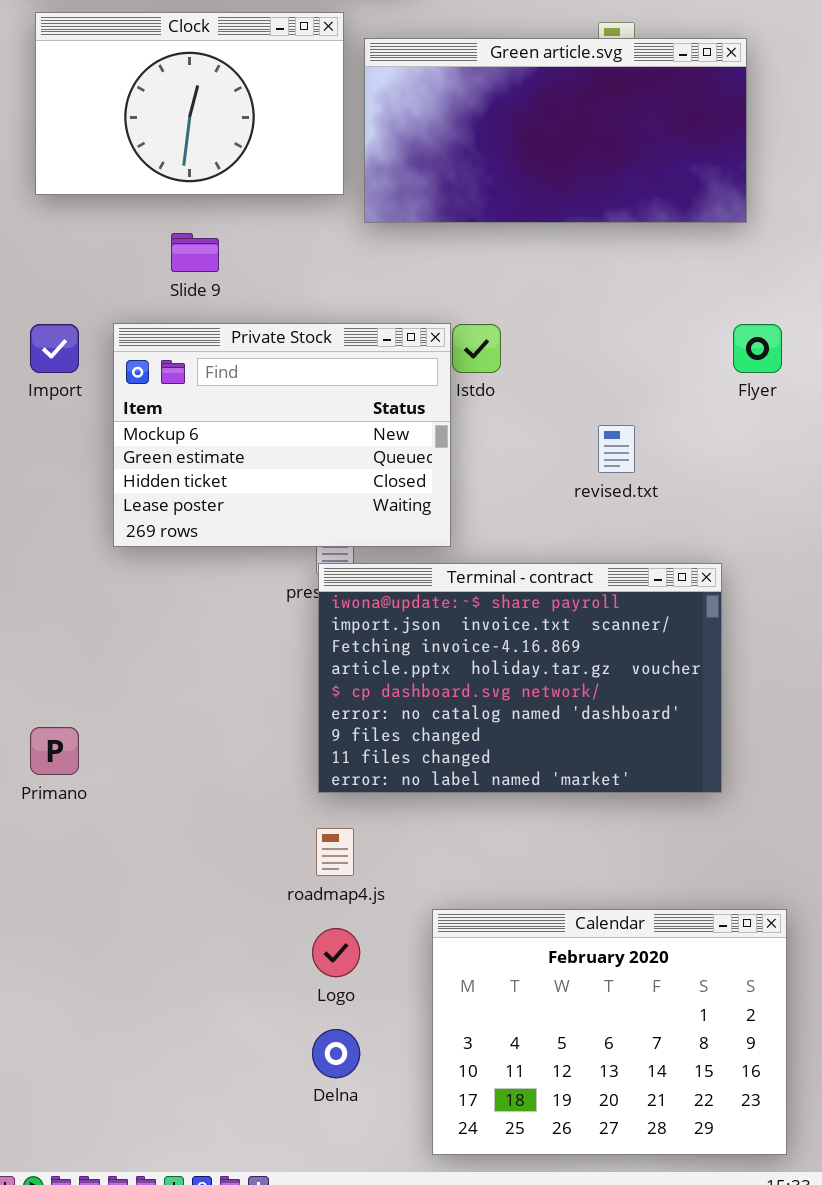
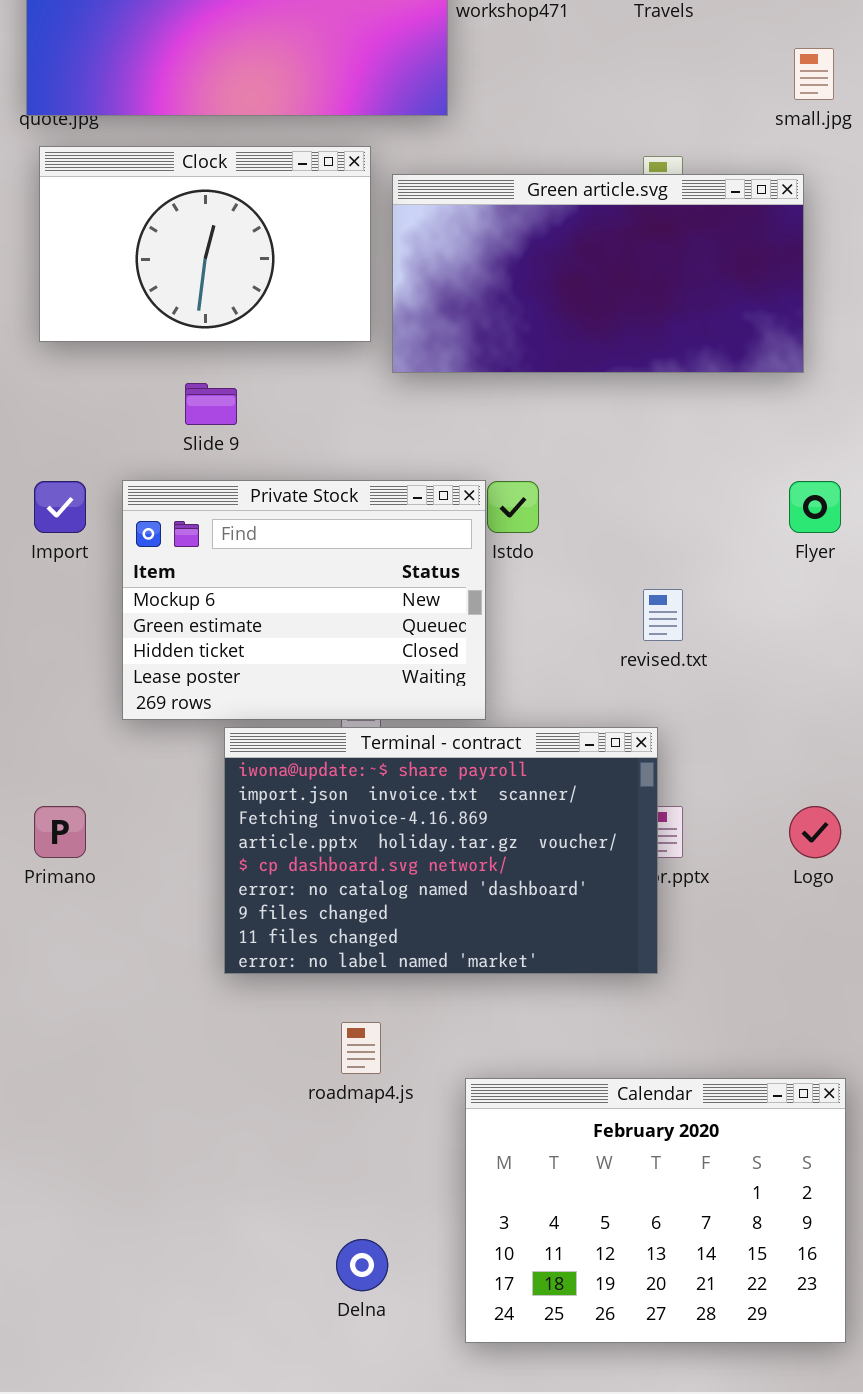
Terminal - contract: [318,563,722,793] -> [224,727,658,974], moved
Primano: [30,727,79,775] -> [34,806,86,858], moved
Calendar: [432,909,787,1155] -> [465,1078,846,1343], moved
Logo: [312,928,360,977] -> [789,806,841,858], moved

